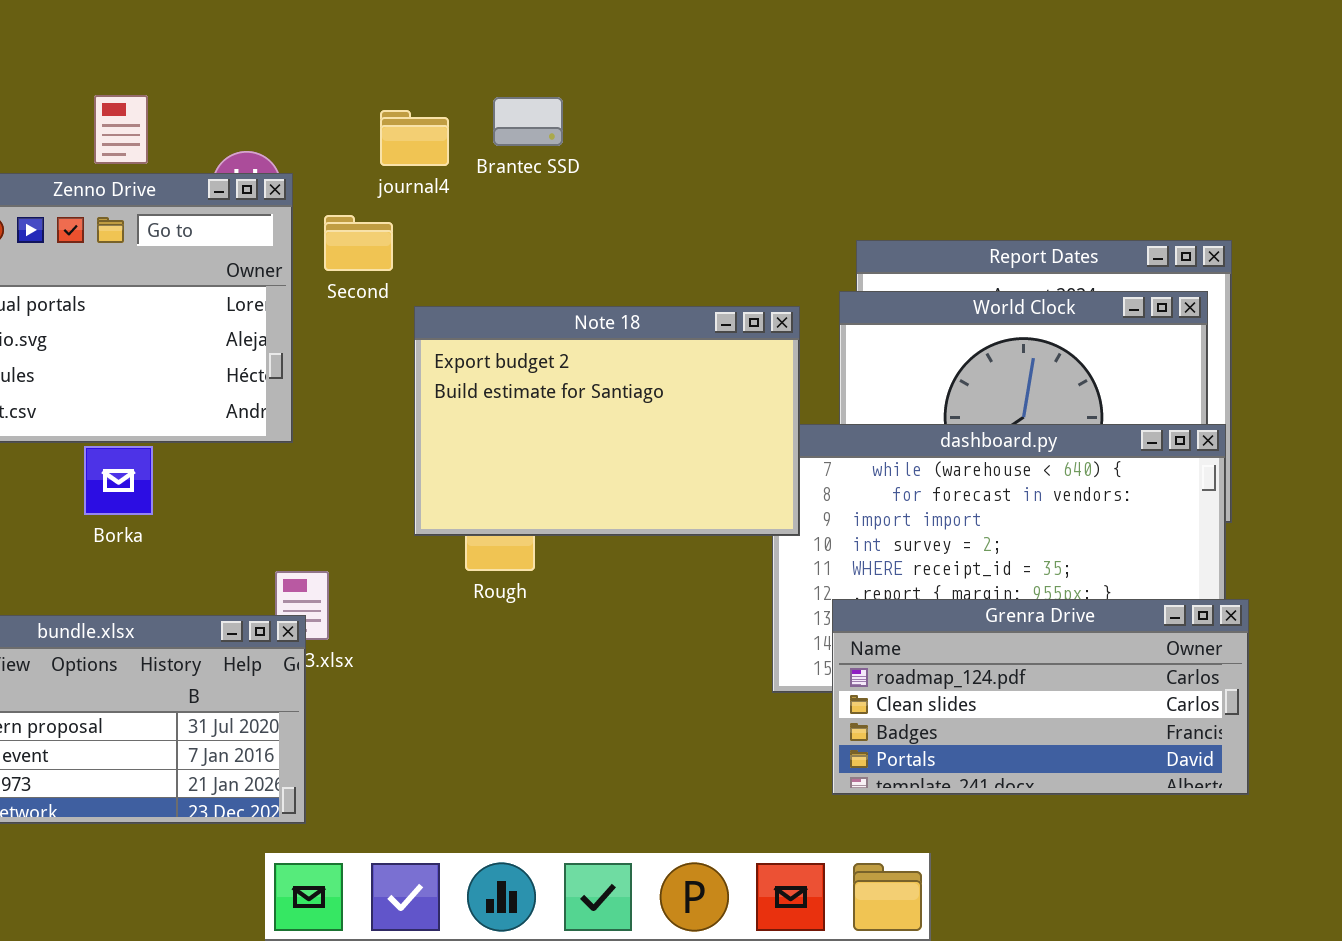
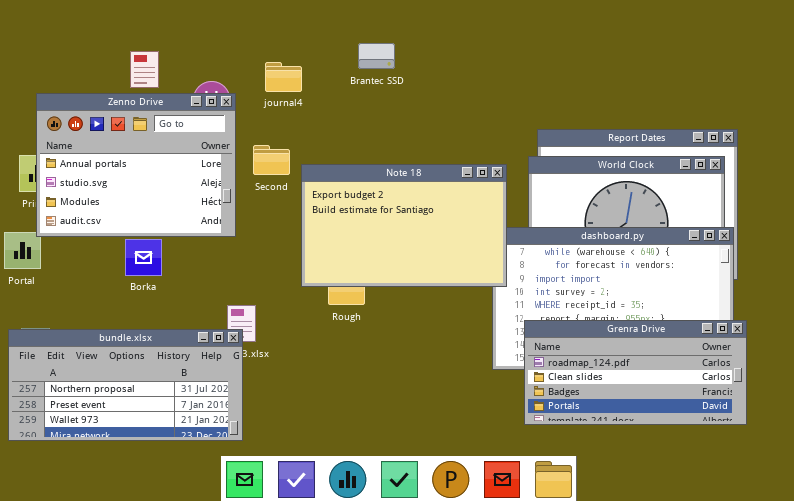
Brantec SSD: [493,97,563,146] -> [358,43,395,69], moved
journal4: [380,110,449,166] -> [265,62,302,92], moved
Second: [324,215,393,271] -> [253,145,290,175], moved

